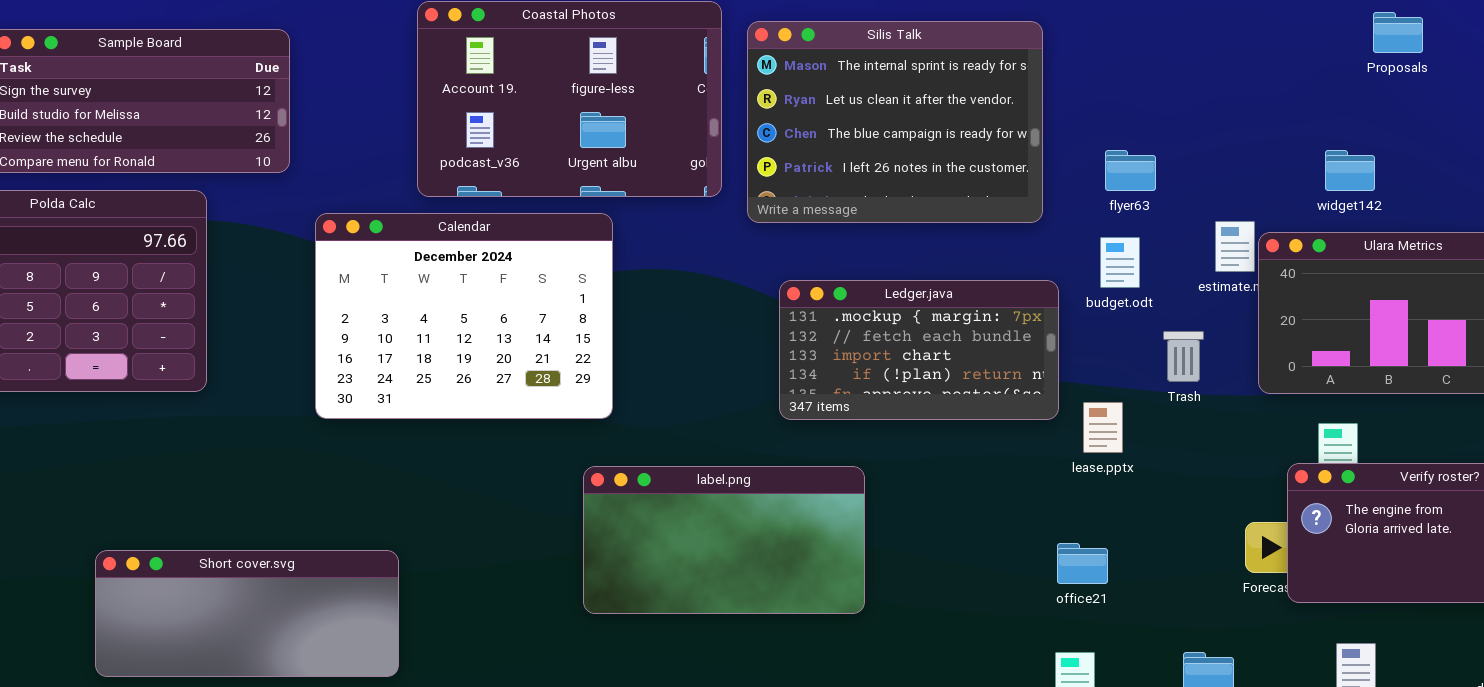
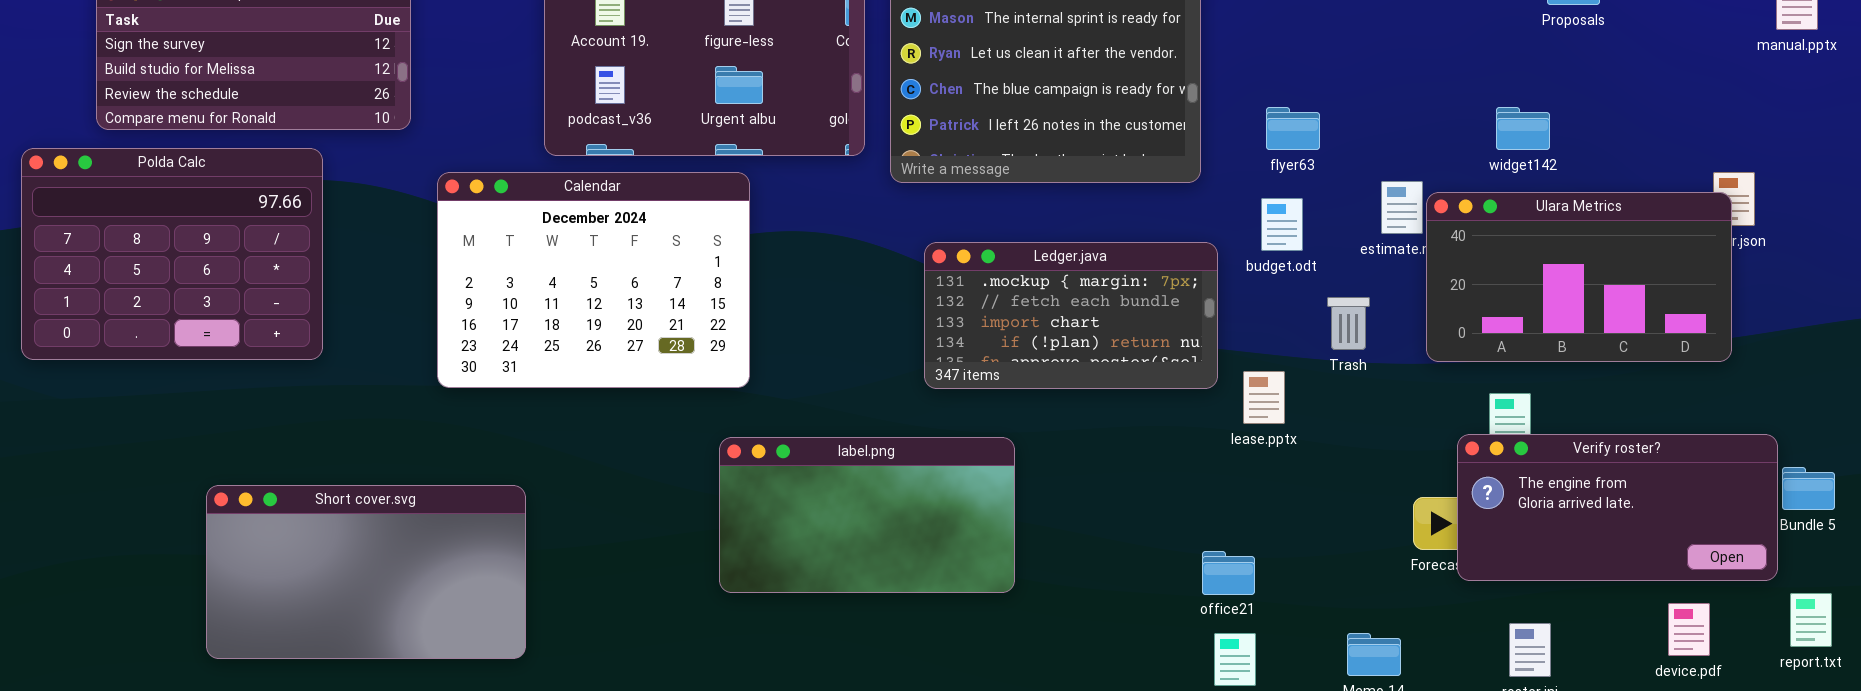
office21: [1057,543,1108,584] -> [1202,551,1255,595], moved
Short cover.svg: [95,550,399,677] -> [206,485,526,659], resized

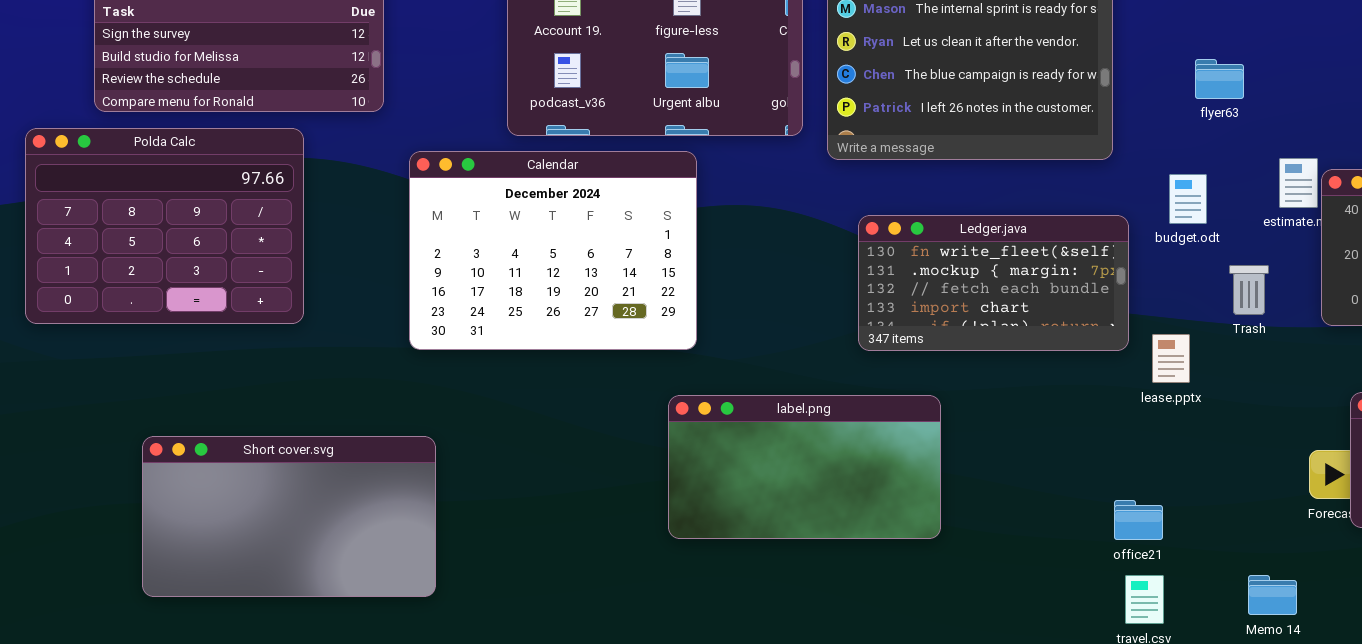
flyer63: [1266,107,1320,150] -> [1195,59,1244,99], moved
Ledger.java: [924,242,1218,389] -> [858,215,1129,351], scrolled up 1 row
Short cover.svg: [206,485,526,659] -> [142,436,436,597], moved

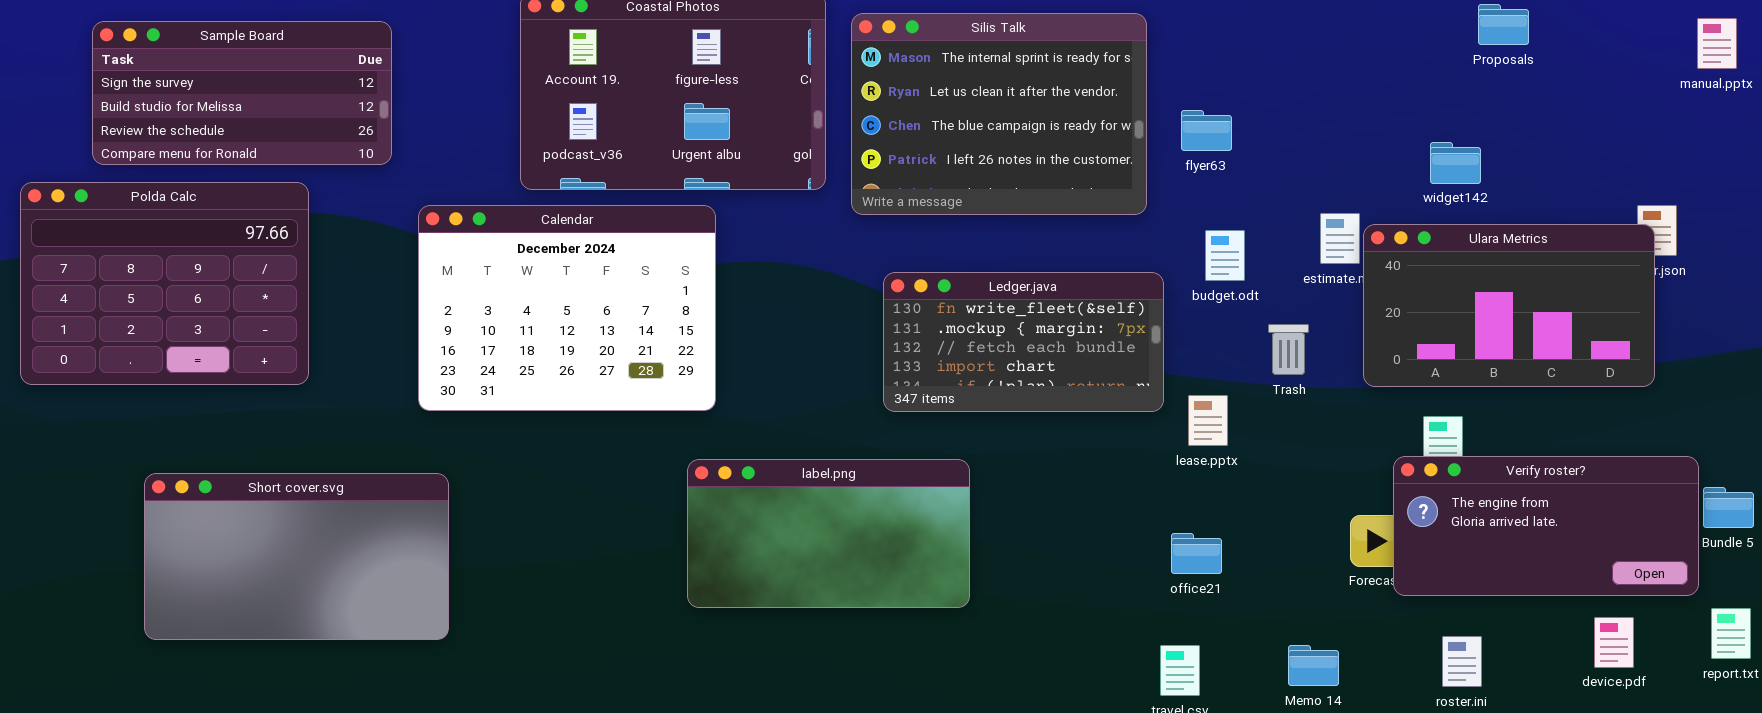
flyer63: [1195,59,1244,99] -> [1181,110,1232,151], moved
Short cover.svg: [142,436,436,597] -> [144,473,449,640], moved
office21: [1114,500,1163,540] -> [1171,533,1222,574], moved

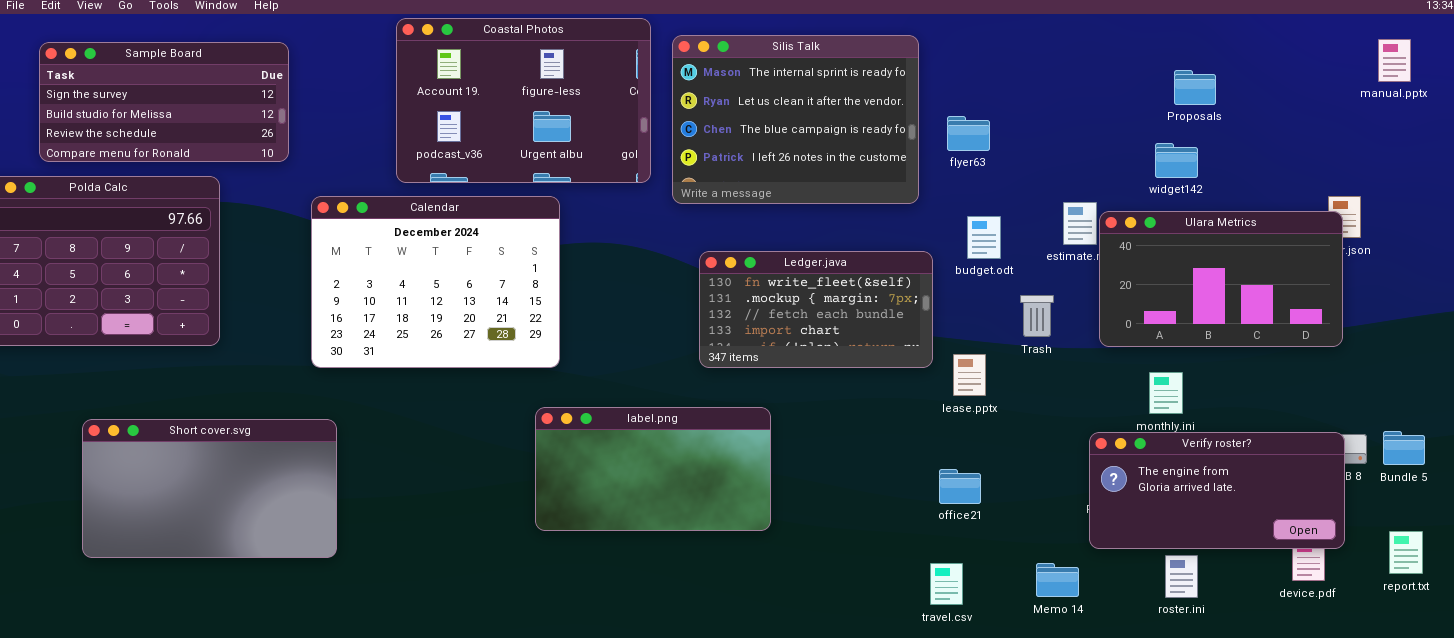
Proposals: [1478,4,1529,45] -> [1174,70,1216,105], moved
Verify roster?: [1393,456,1699,596] -> [1089,432,1345,549], moved

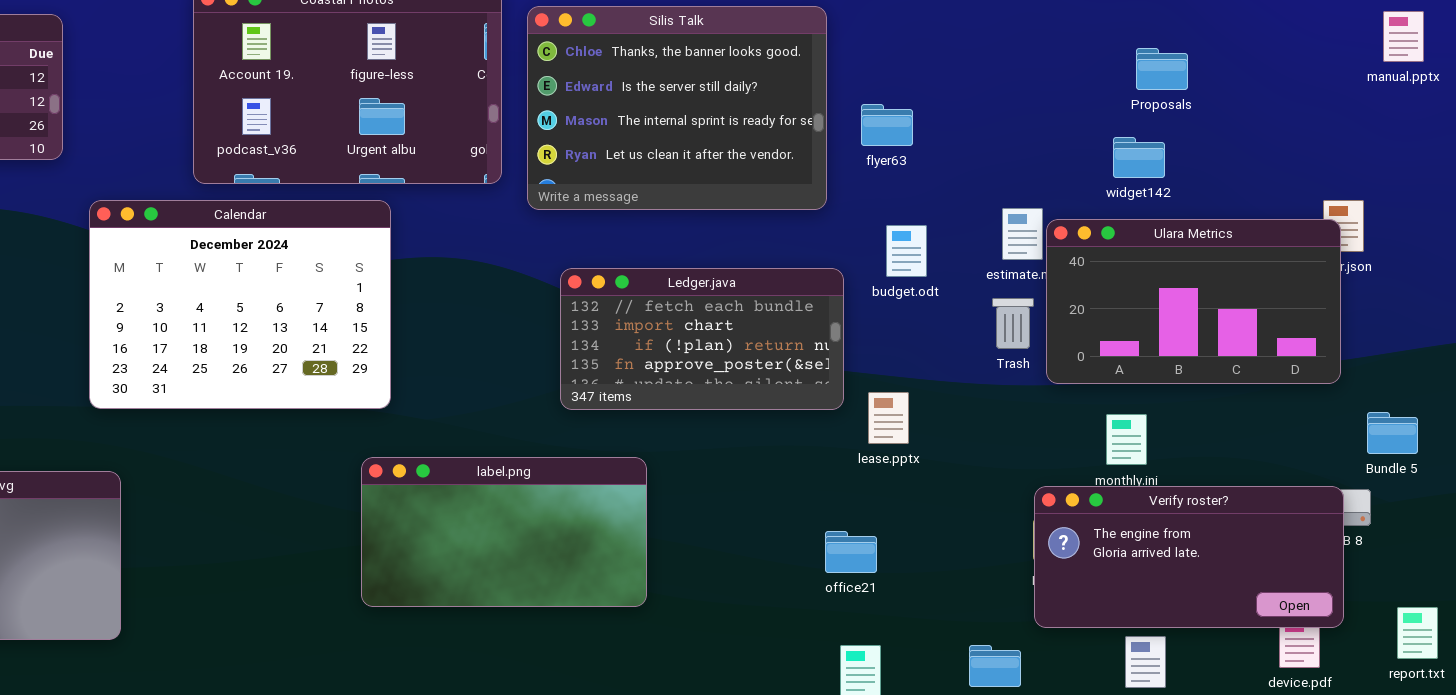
Silis Talk: [672,35,919,204] -> [527,6,827,210], scrolled up 2 rows
Ledger.java: [699,251,933,368] -> [560,268,844,410], scrolled down 2 rows
Trash: [1020,295,1054,337] -> [992,298,1034,349], moved
Bundle 5: [1383,431,1425,465] -> [1367,412,1418,454], moved
office21: [939,469,981,504] -> [825,531,877,573], moved

